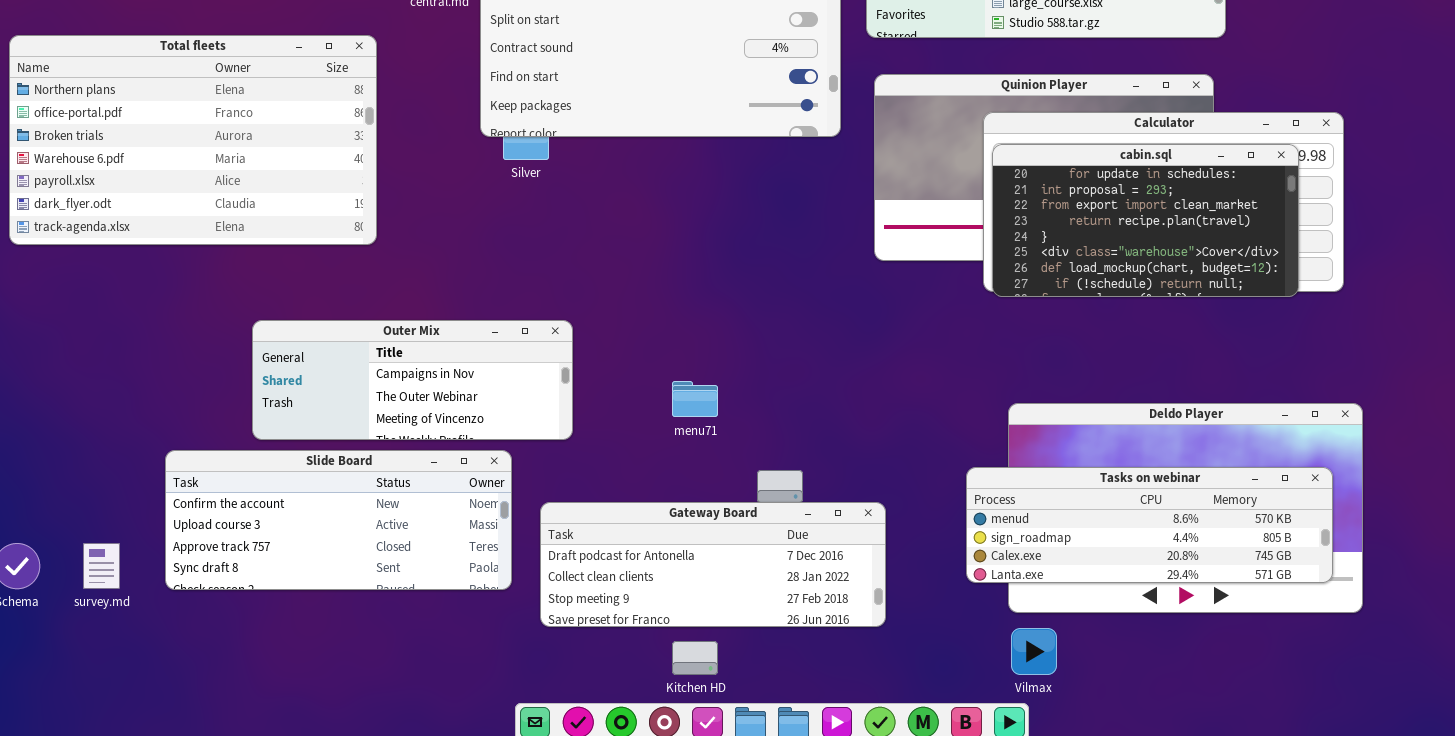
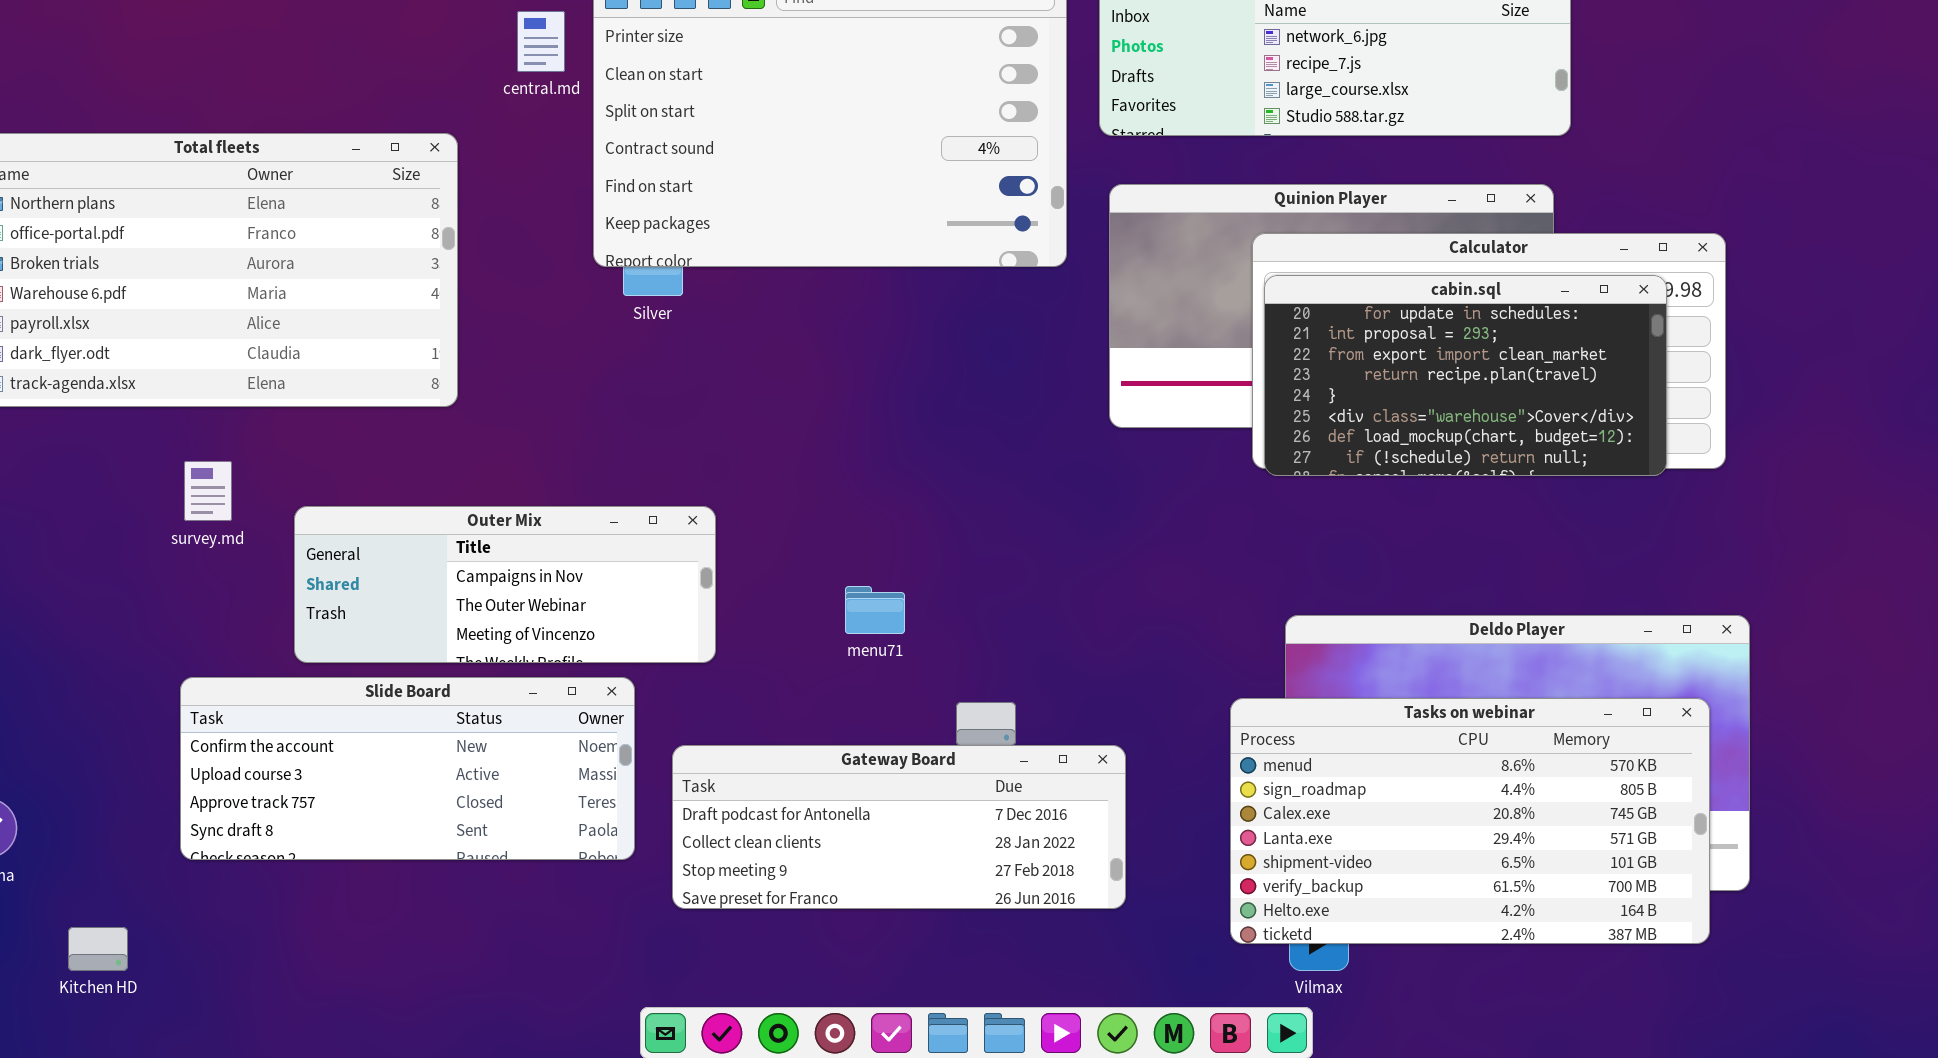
Tasks on webinar: [966,467,1333,583] -> [1230,698,1710,944], resized
survey.md: [83,543,120,589] -> [184,461,232,521], moved
Kitchen HD: [672,641,718,675] -> [68,927,128,971], moved

